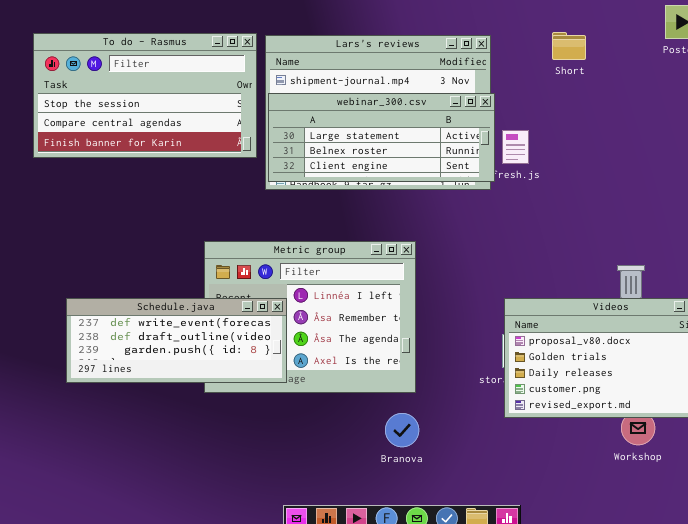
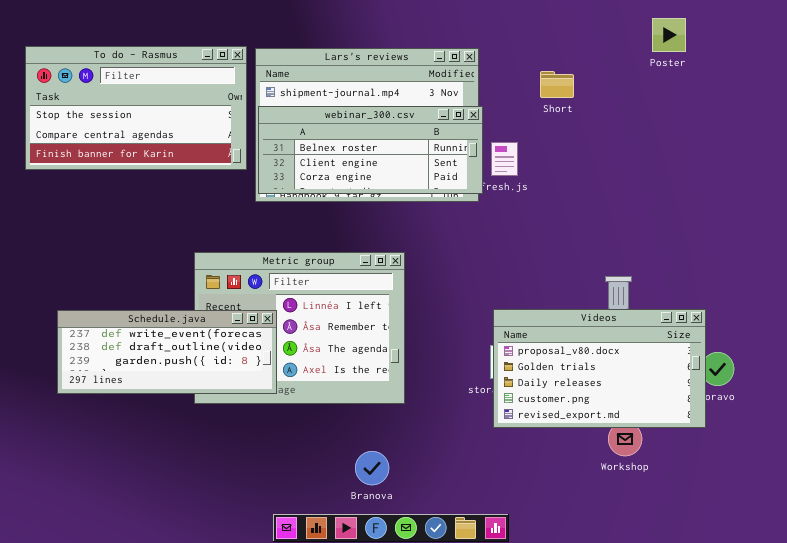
Short: [552,32,586,60] -> [540,71,574,98], moved
webinar_300.csv: [268,93,495,182] -> [258,106,483,194], scrolled down 1 row
Branova: [385,413,419,447] -> [355,451,389,485], moved

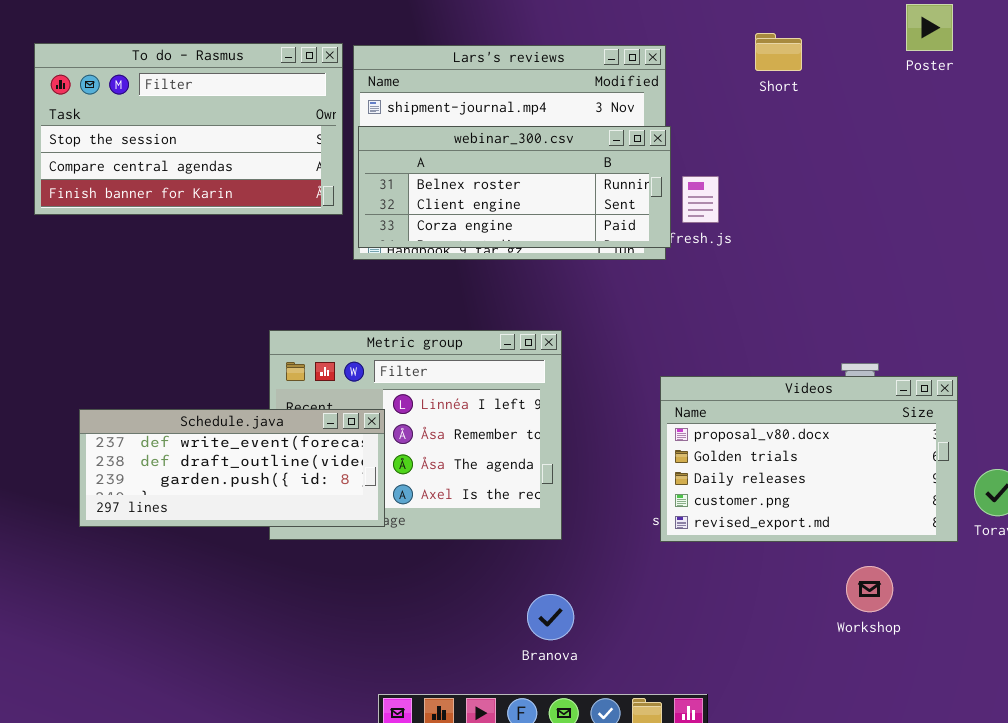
Short: [540,71,574,98] -> [755,33,802,71], moved
Videos: [493,309,706,428] -> [660,376,958,542], moved
Branova: [355,451,389,485] -> [527,594,574,640], moved

